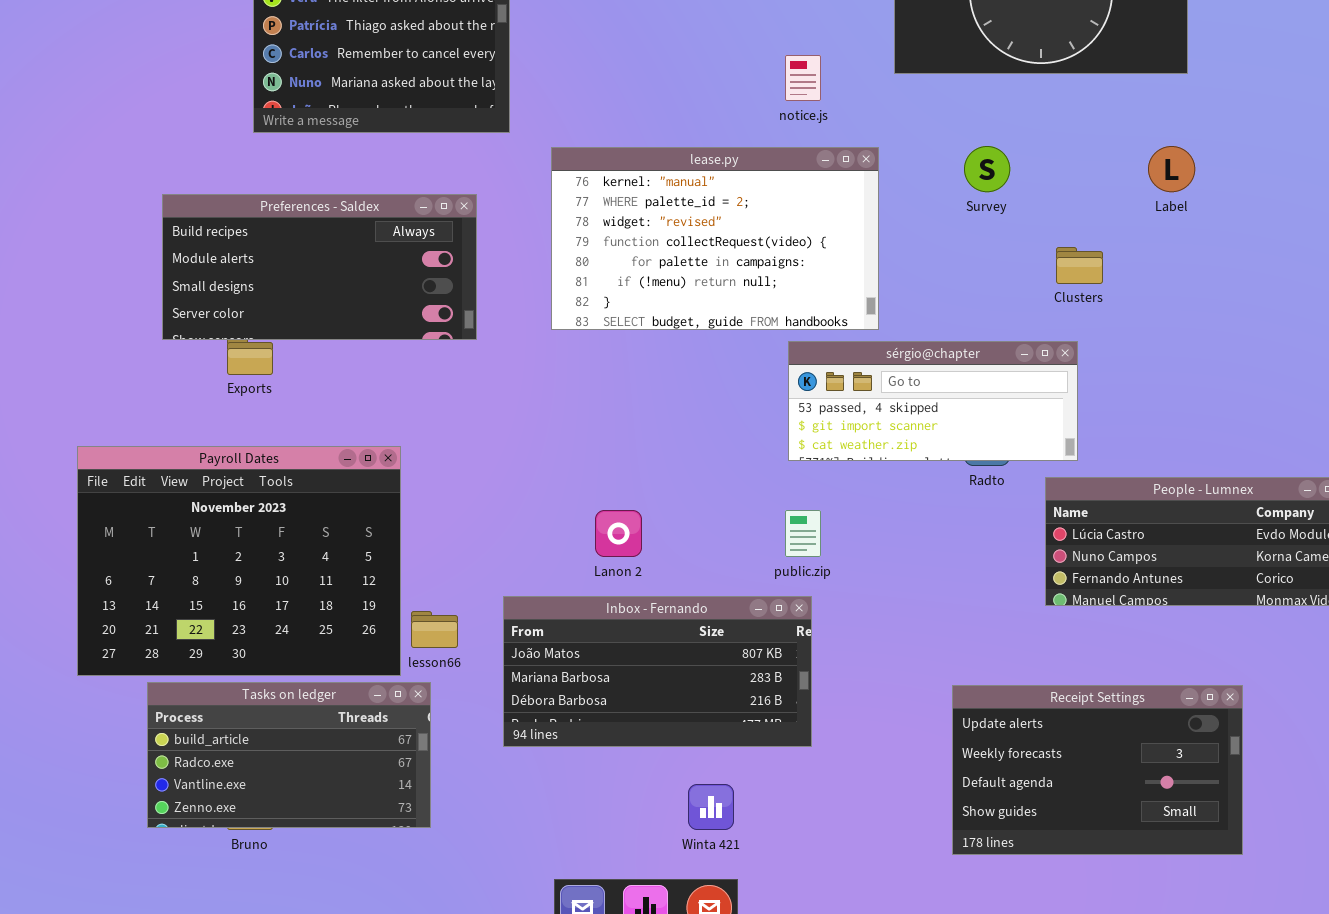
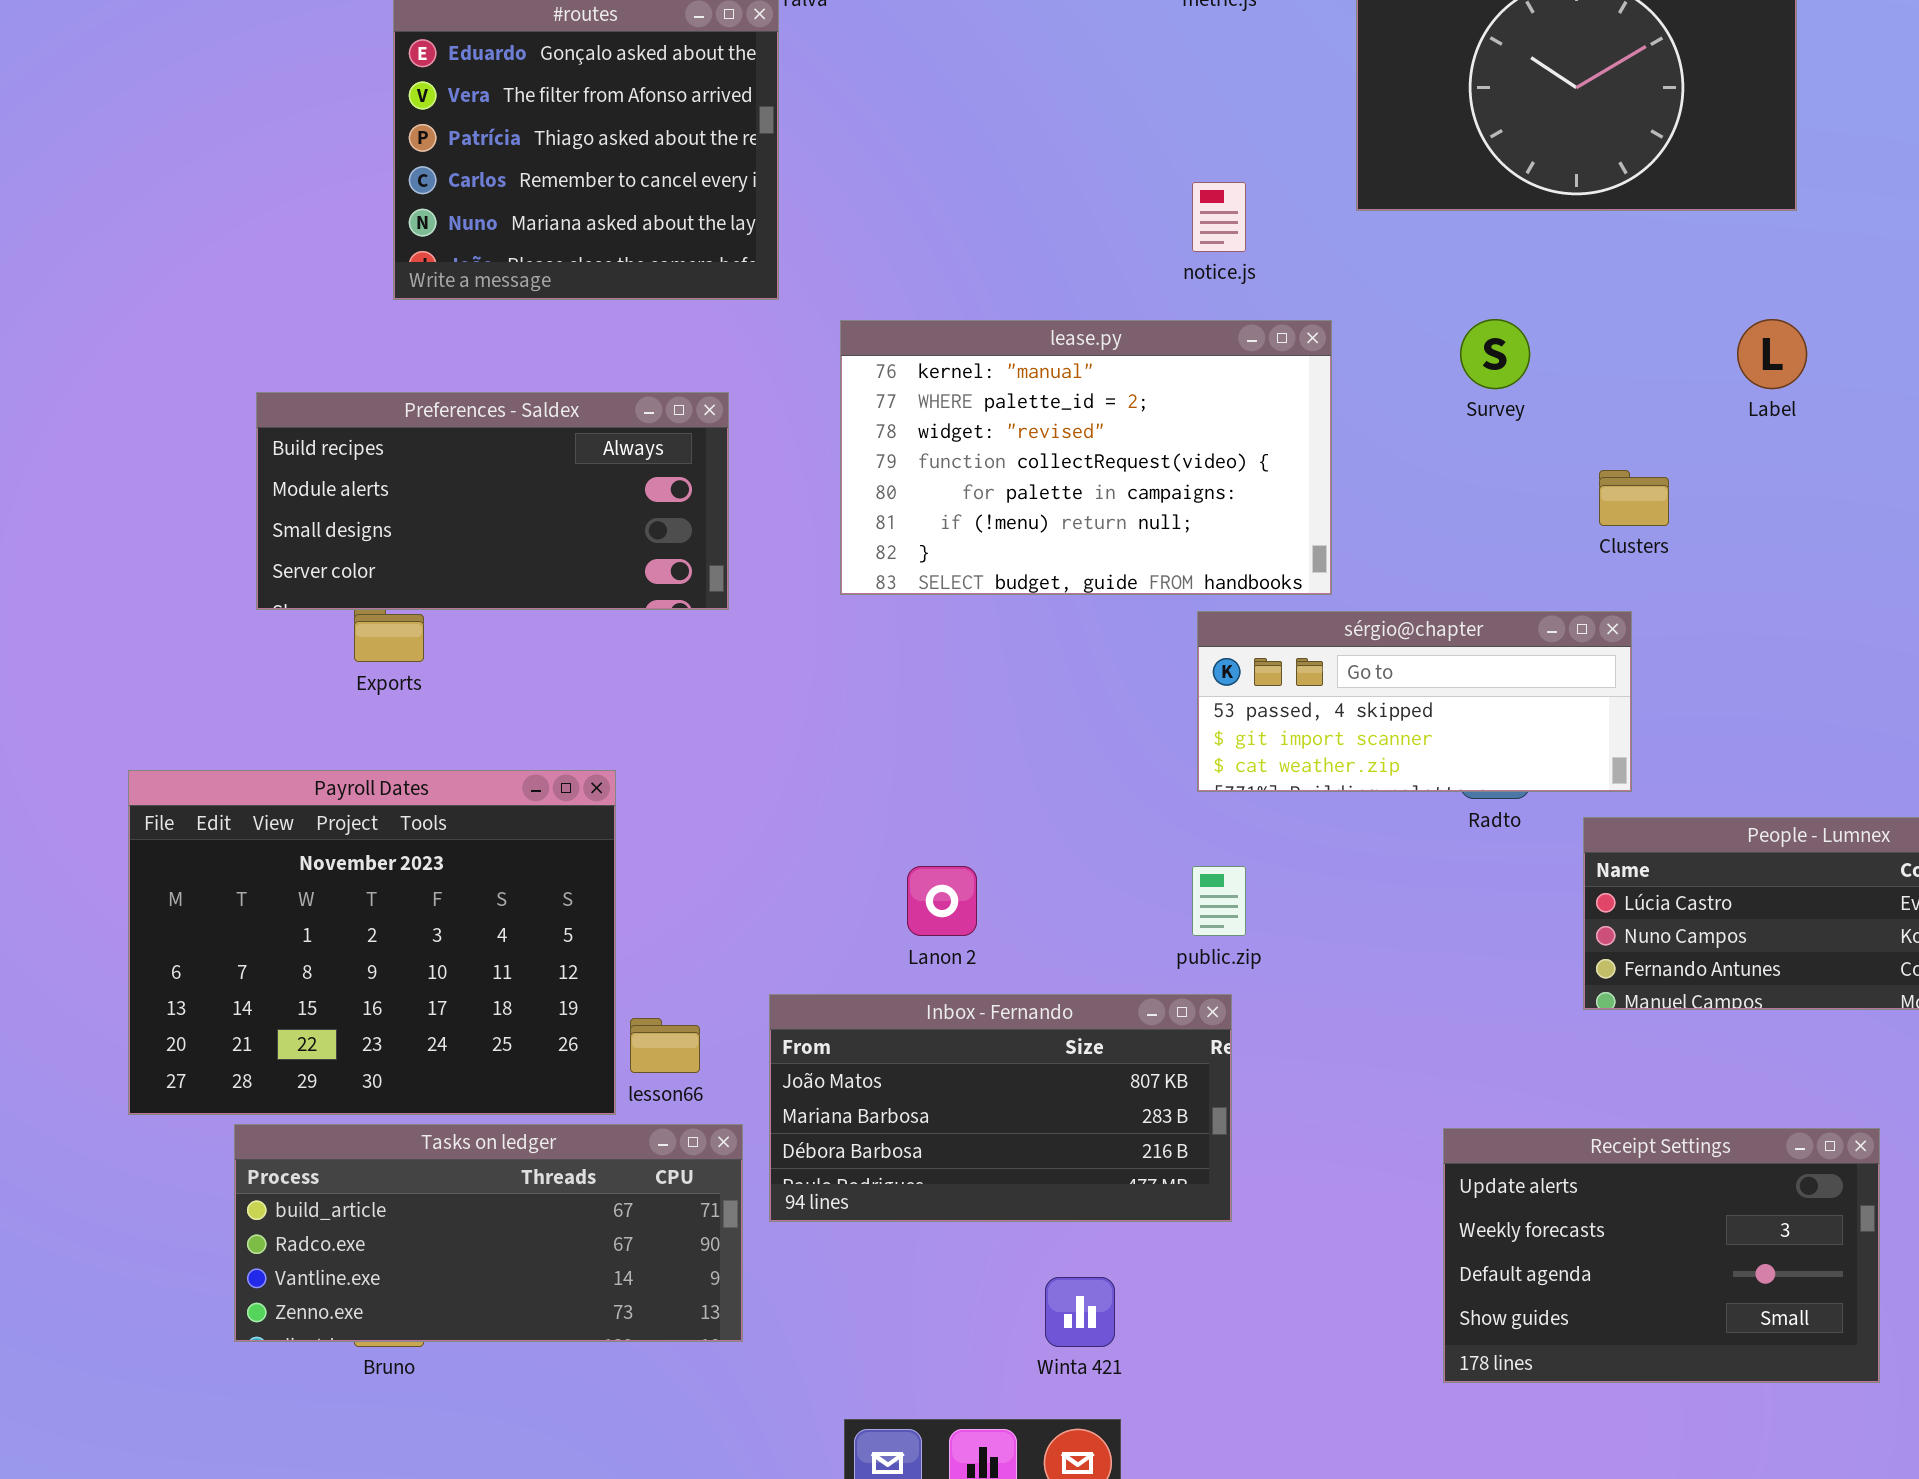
Tasks on ledger: [147,682,431,828] -> [234,1124,743,1342], resized

